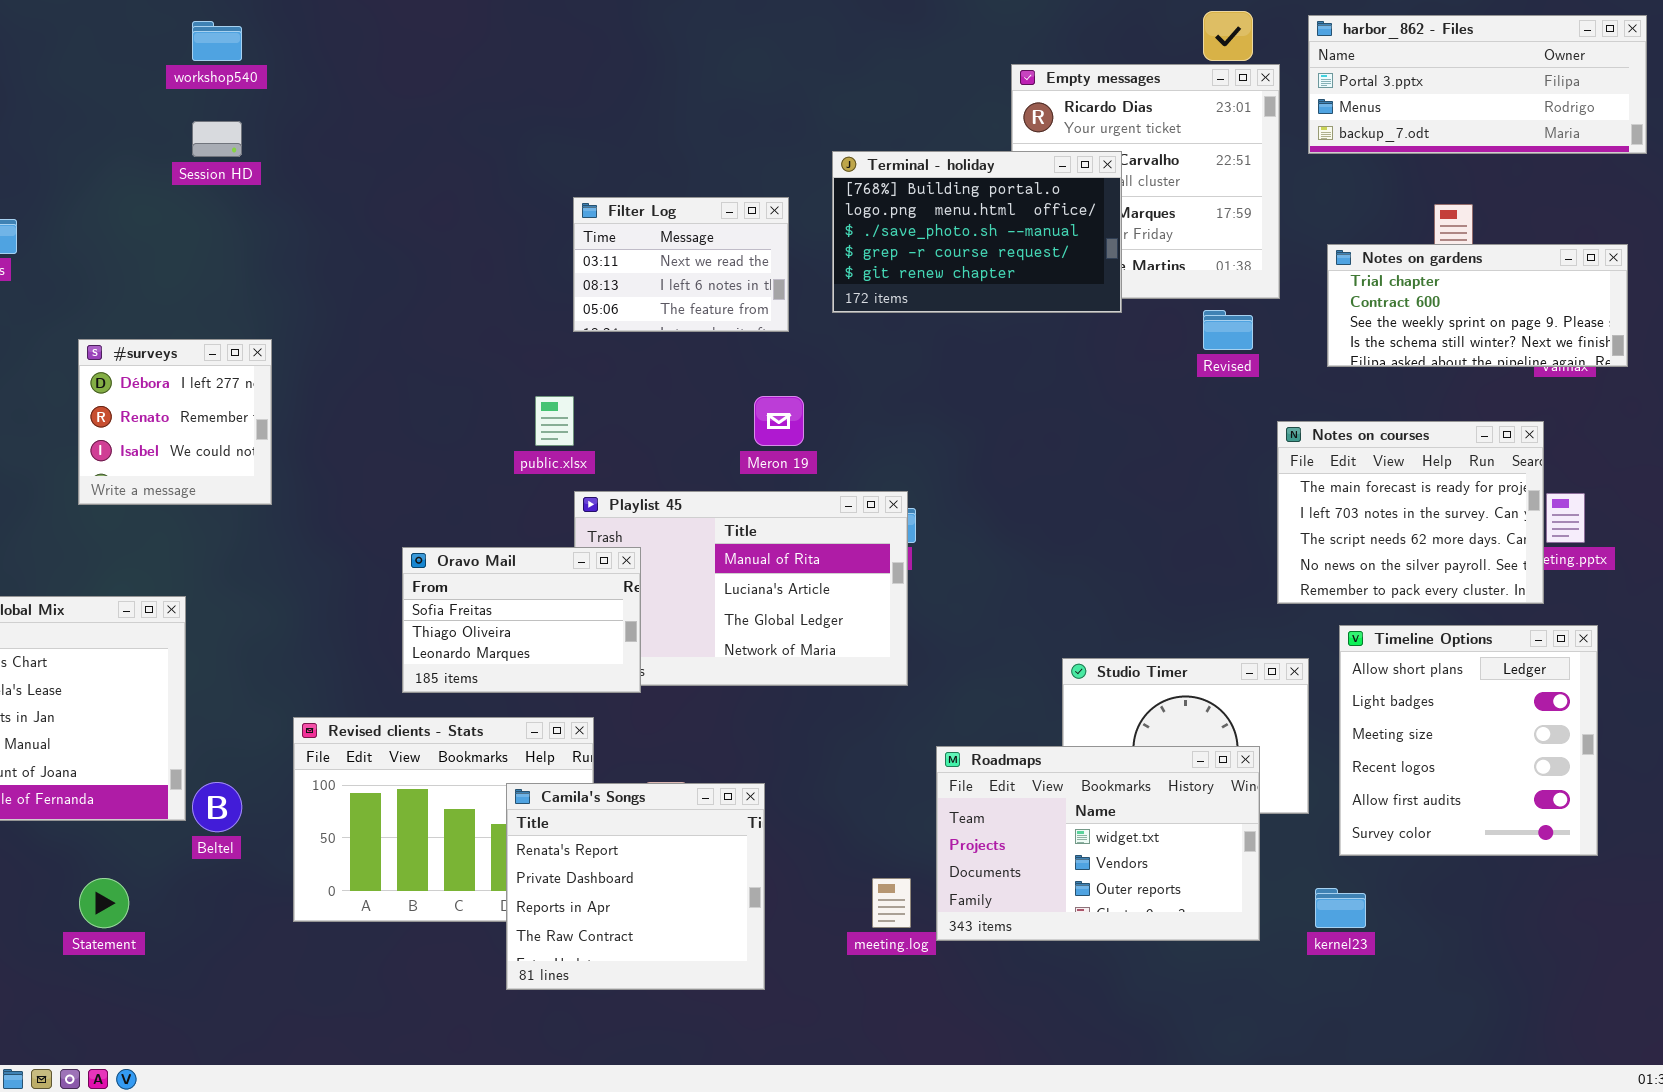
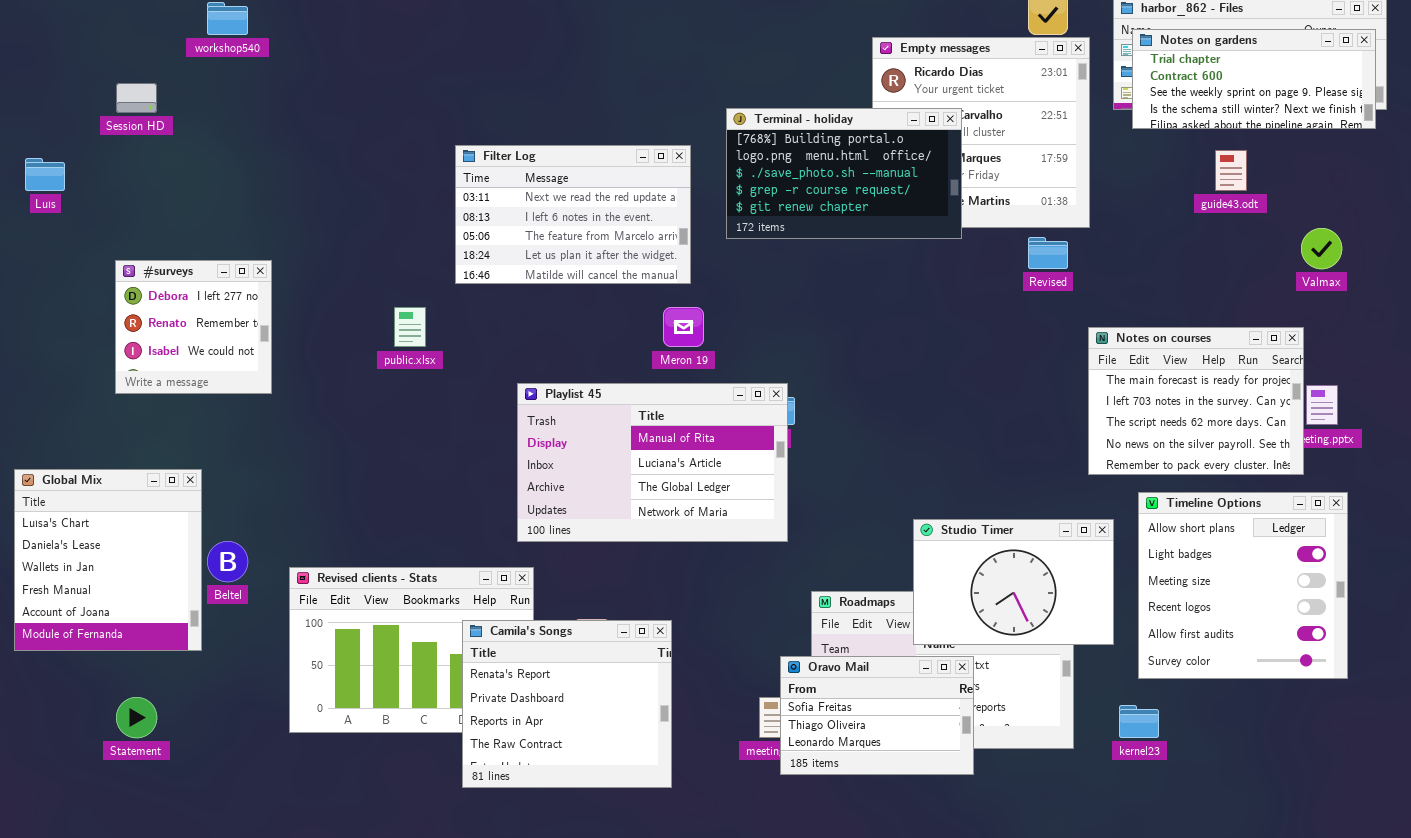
Session HD: [192,121,242,157] -> [116,83,157,113], moved
Filter Log: [573,197,789,332] -> [455,145,691,284], resized
Notes on gardens: [1327,244,1628,367] -> [1132,29,1376,129], moved
public.xlsx: [535,396,574,446] -> [394,307,426,347], moved
Oravo Mail: [402,547,641,693] -> [780,656,974,775], moved
Studio Timer: [1062,658,1309,814] -> [913,519,1114,645], raised
Beltel: [192,782,242,832] -> [207,541,248,582], moved

